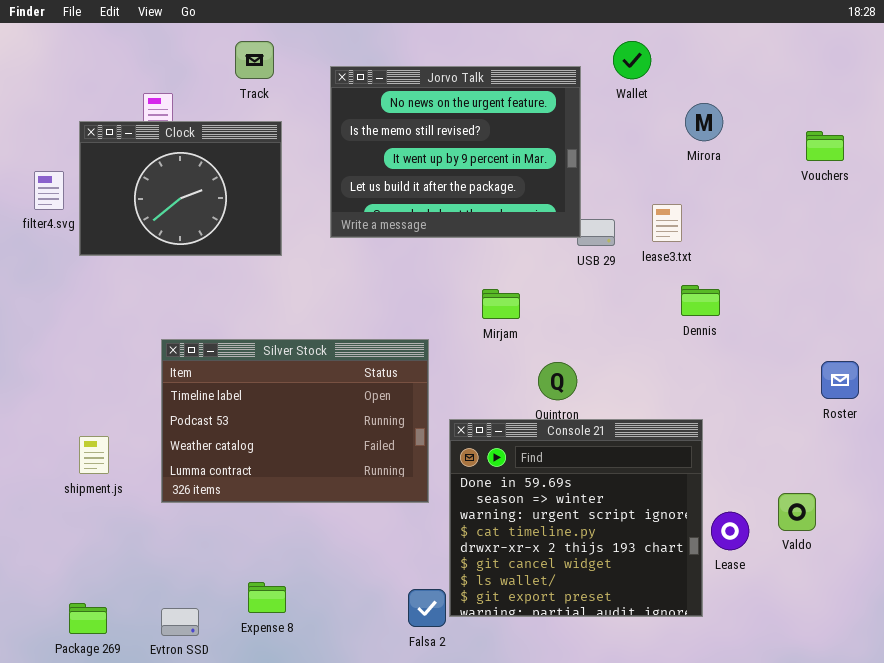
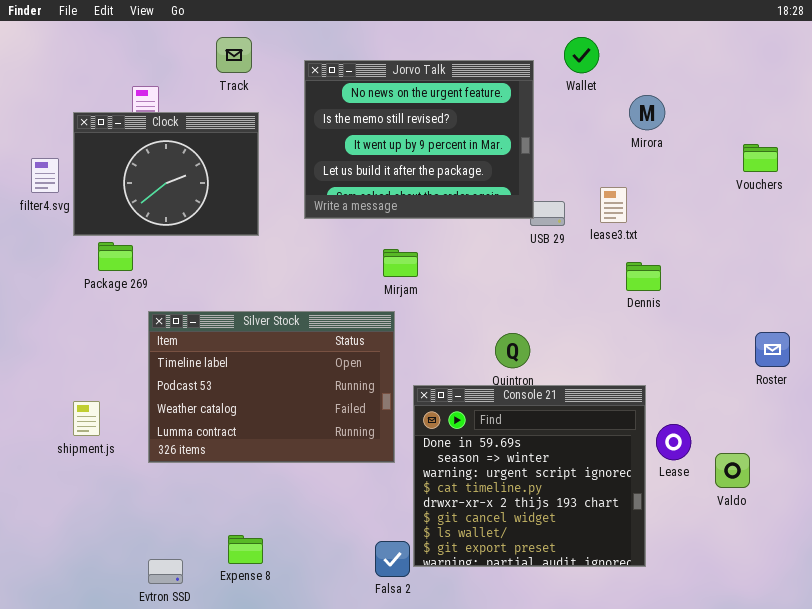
Vouchers: [806,131,844,161] -> [743,144,778,172], moved
Mirjam: [482,289,520,319] -> [383,249,418,277], moved
Lease: [711,512,749,550] -> [656,424,691,460], moved
Package 269: [69,603,107,634] -> [98,242,133,271], moved

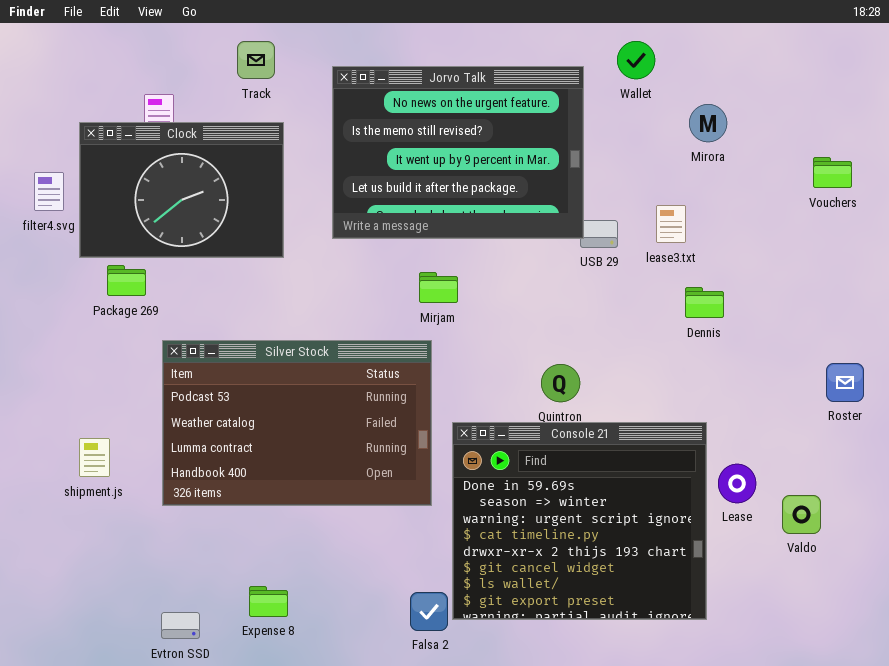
Silver Stock: [148,311,395,463] -> [162,340,432,506], scrolled down 1 row

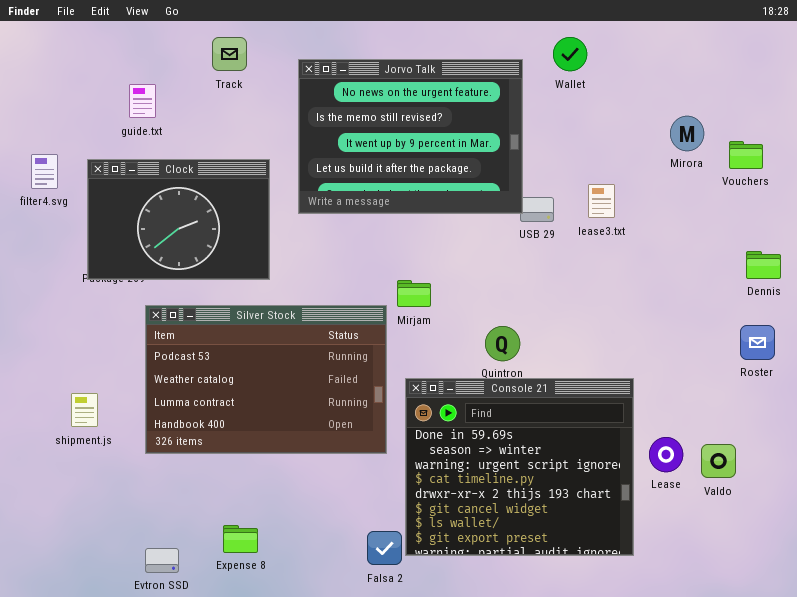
Mirora: [689,104,727,142] -> [670,116,704,151], moved
Clock: [79,122,284,258] -> [87,159,270,280], moved
Mirjam: [419,272,458,303] -> [397,280,431,307], moved
Dennis: [685,287,724,318] -> [746,251,781,279], moved
Lease: [718,464,756,503] -> [649,437,683,472], moved

